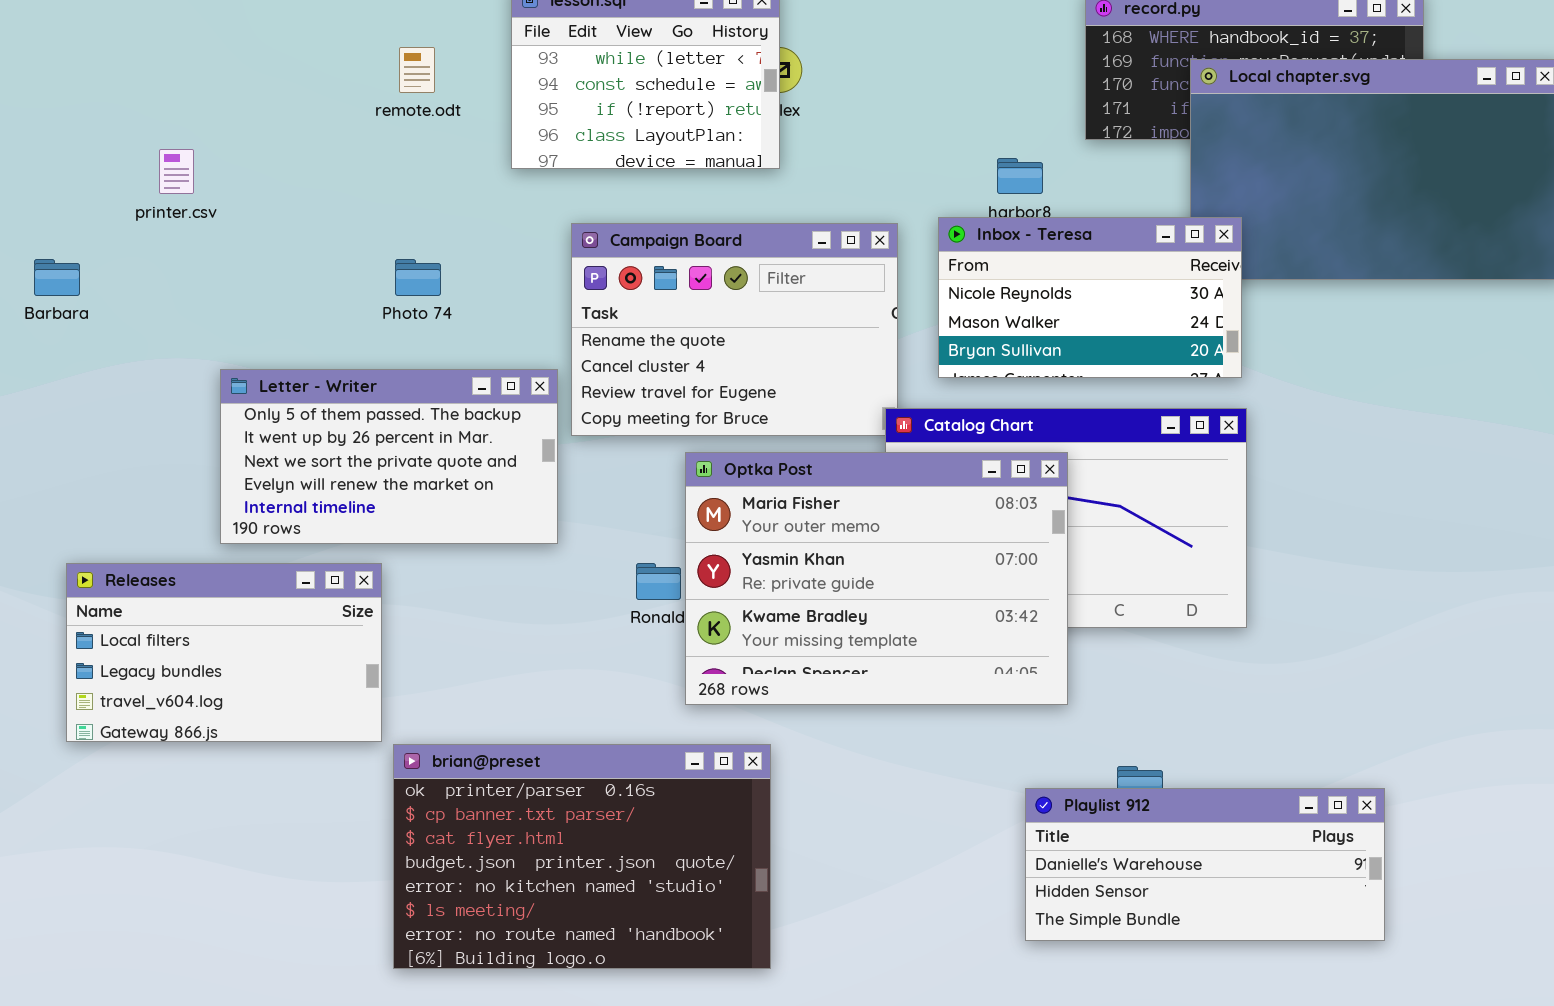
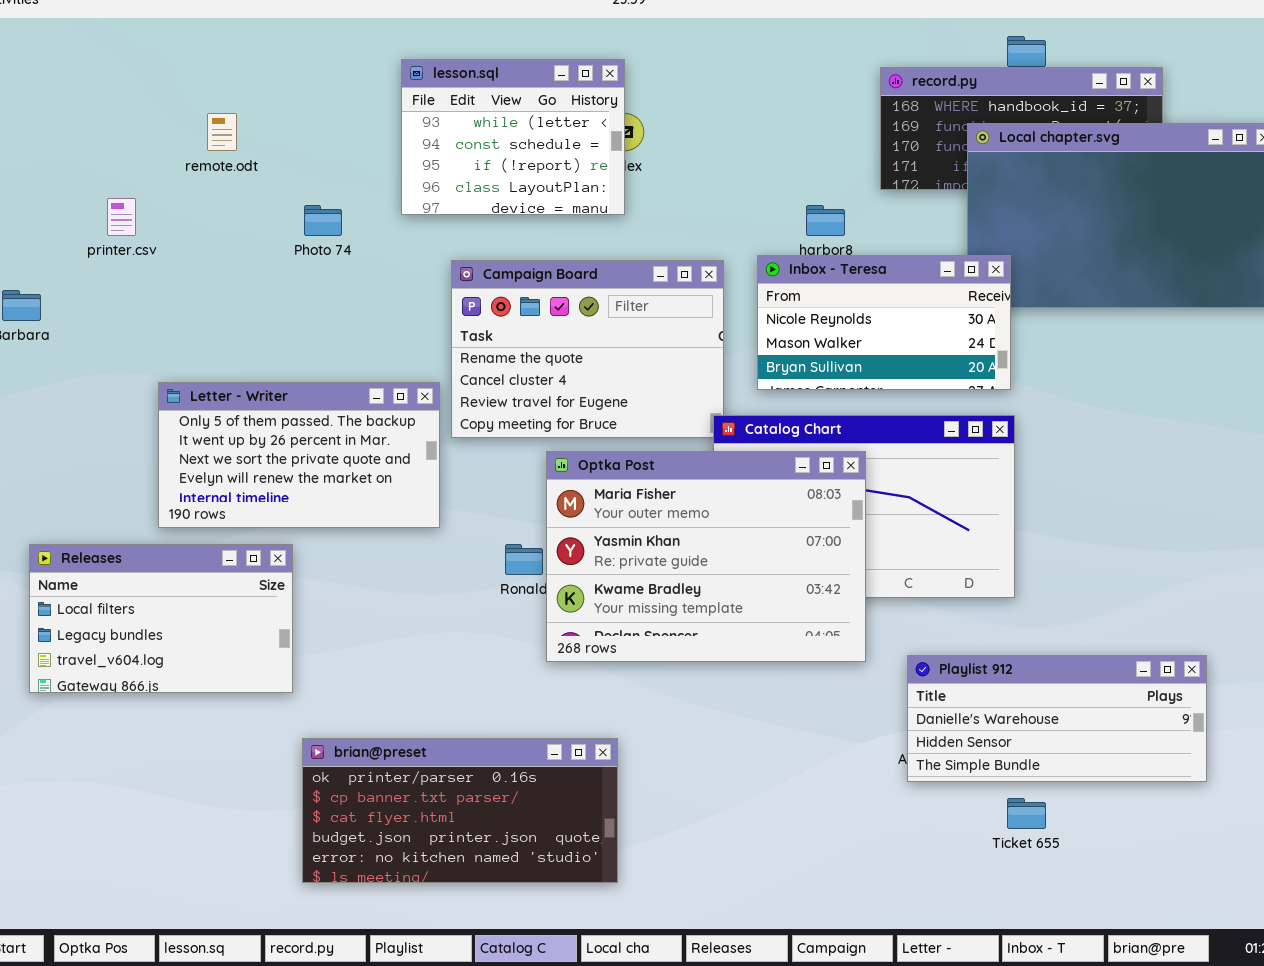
remote.odt: [399,47,435,93] -> [207,113,237,151], moved
Photo 74: [395,259,441,296] -> [304,205,342,236], moved
brian@preset: [393,744,771,969] -> [302,738,618,883], resized
Playlist 912: [1025,788,1385,941] -> [907,655,1207,782], moved

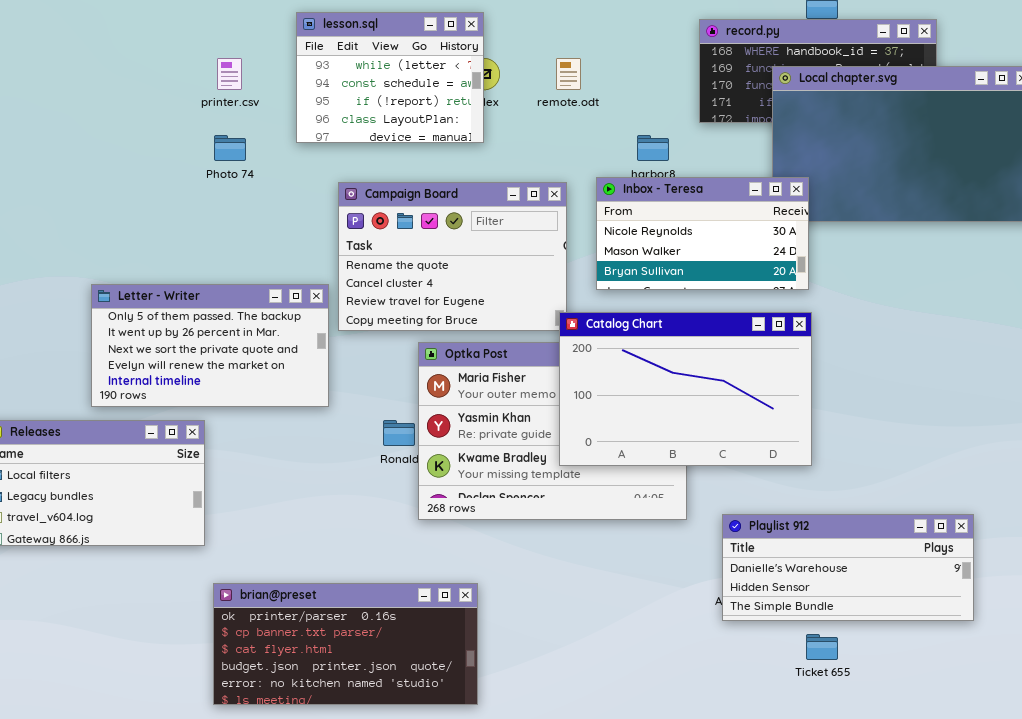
remote.odt: [207,113,237,151] -> [556,58,581,90], moved
printer.csv: [107,198,136,236] -> [217,58,242,90], moved
Catalog Chart: [713,415,1015,598] -> [559,312,812,466], raised

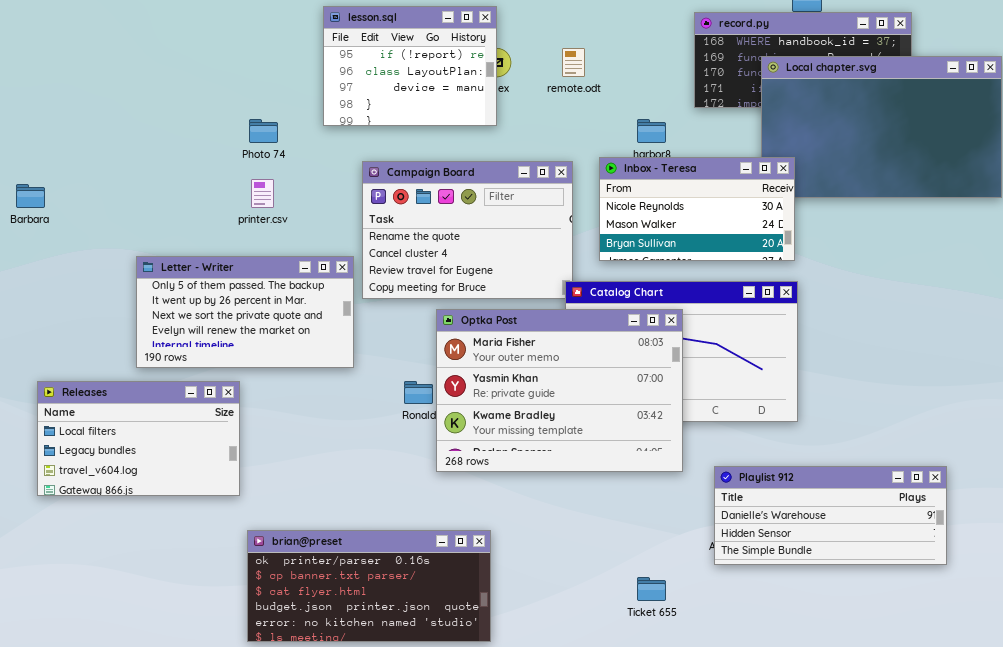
lesson.sql: [296,12,484,143] -> [323,6,497,126], scrolled down 2 rows
printer.csv: [217,58,242,90] -> [251,179,274,208], moved
Optka Post: [418,342,687,520] -> [436,309,683,472], raised
Ticket 655: [806,634,838,660] -> [637,577,666,601], moved

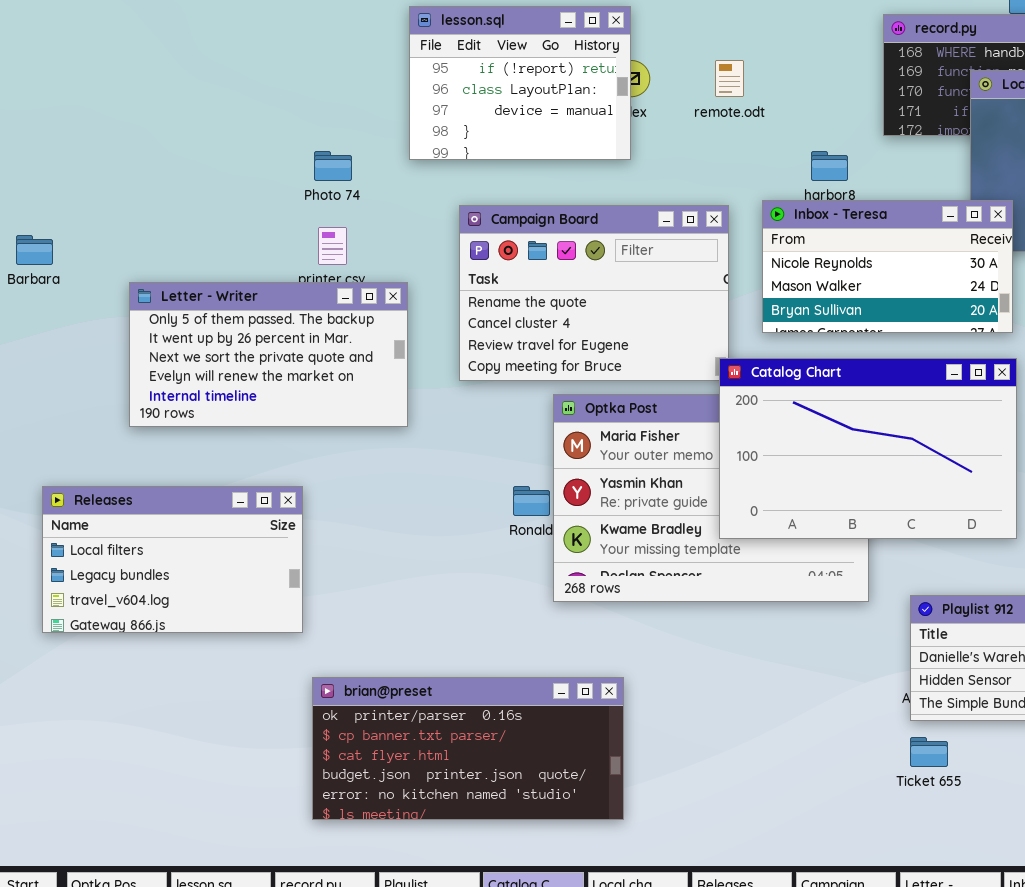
Letter - Writer: [136,256,354,368] -> [129,282,408,427], moved
Catalog Chart: [565,281,798,422] -> [719,358,1017,539], raised
Ticket 655: [637,577,666,601] -> [910,737,948,767], moved

